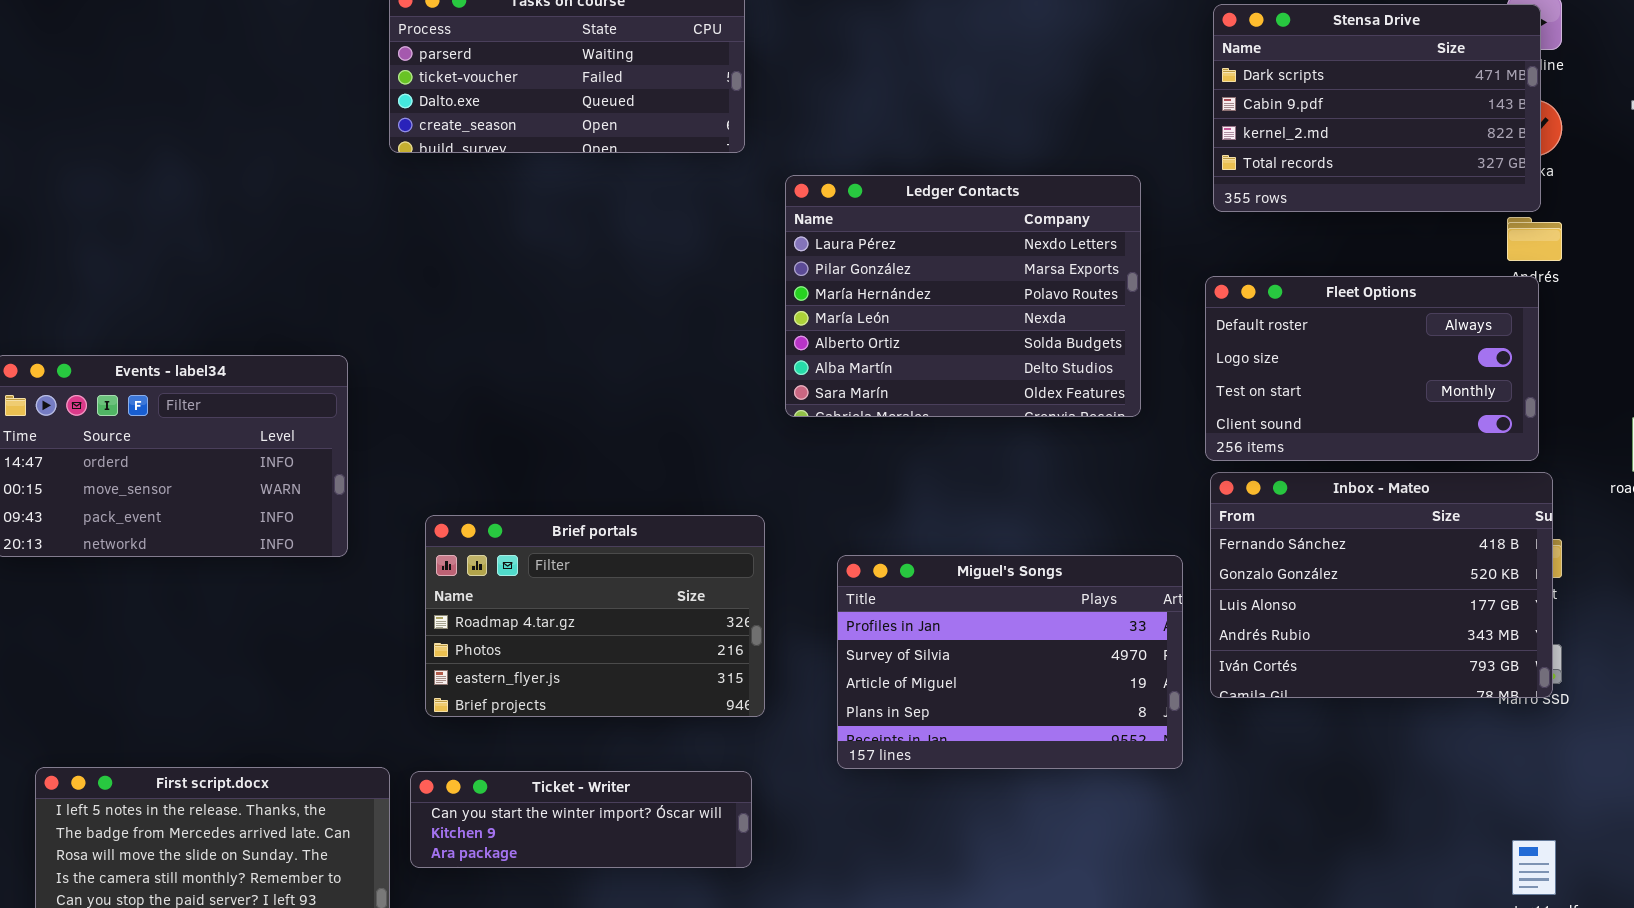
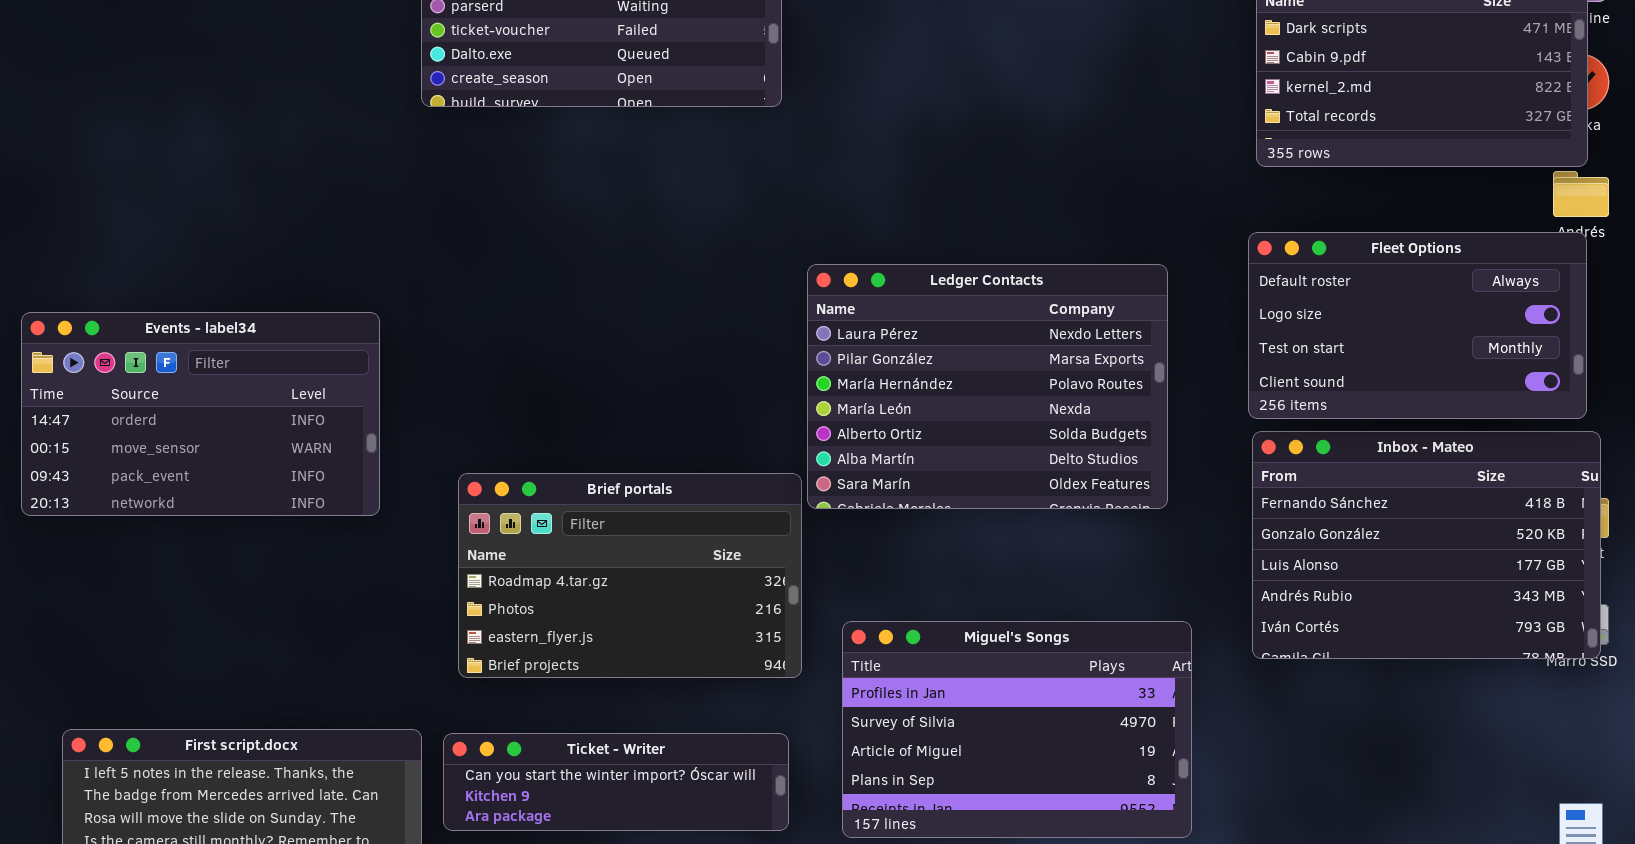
Ledger Contacts: [785,175,1141,417] -> [807,264,1168,509], moved
Miguel's Songs: [837,555,1183,769] -> [842,621,1192,838], moved

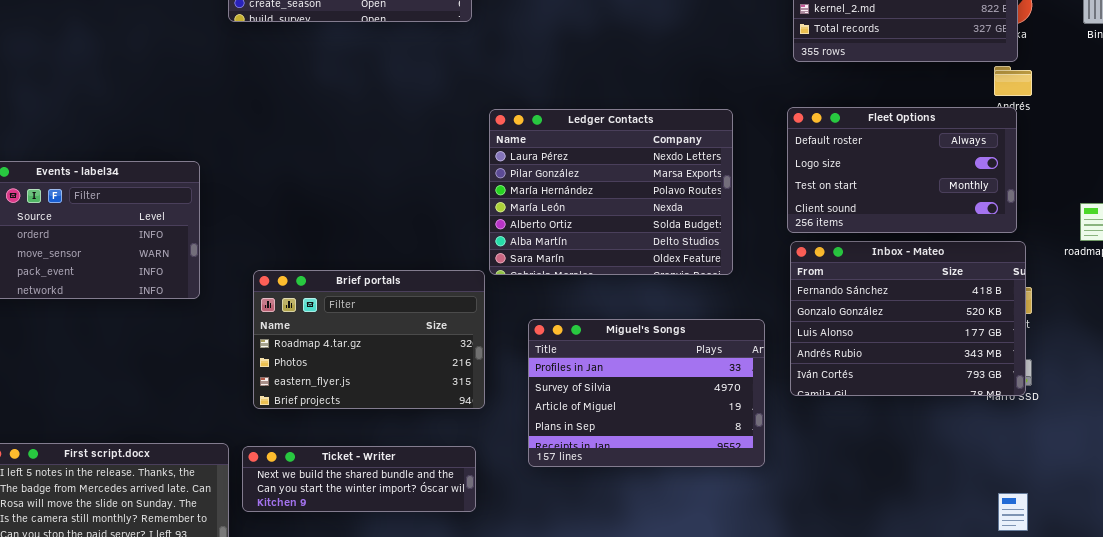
Ledger Contacts: [807,264,1168,509] -> [489,109,733,275], moved
Miguel's Songs: [842,621,1192,838] -> [528,319,765,467], moved
Ticket - Writer: [443,733,789,831] -> [242,446,476,512], scrolled up 1 row

